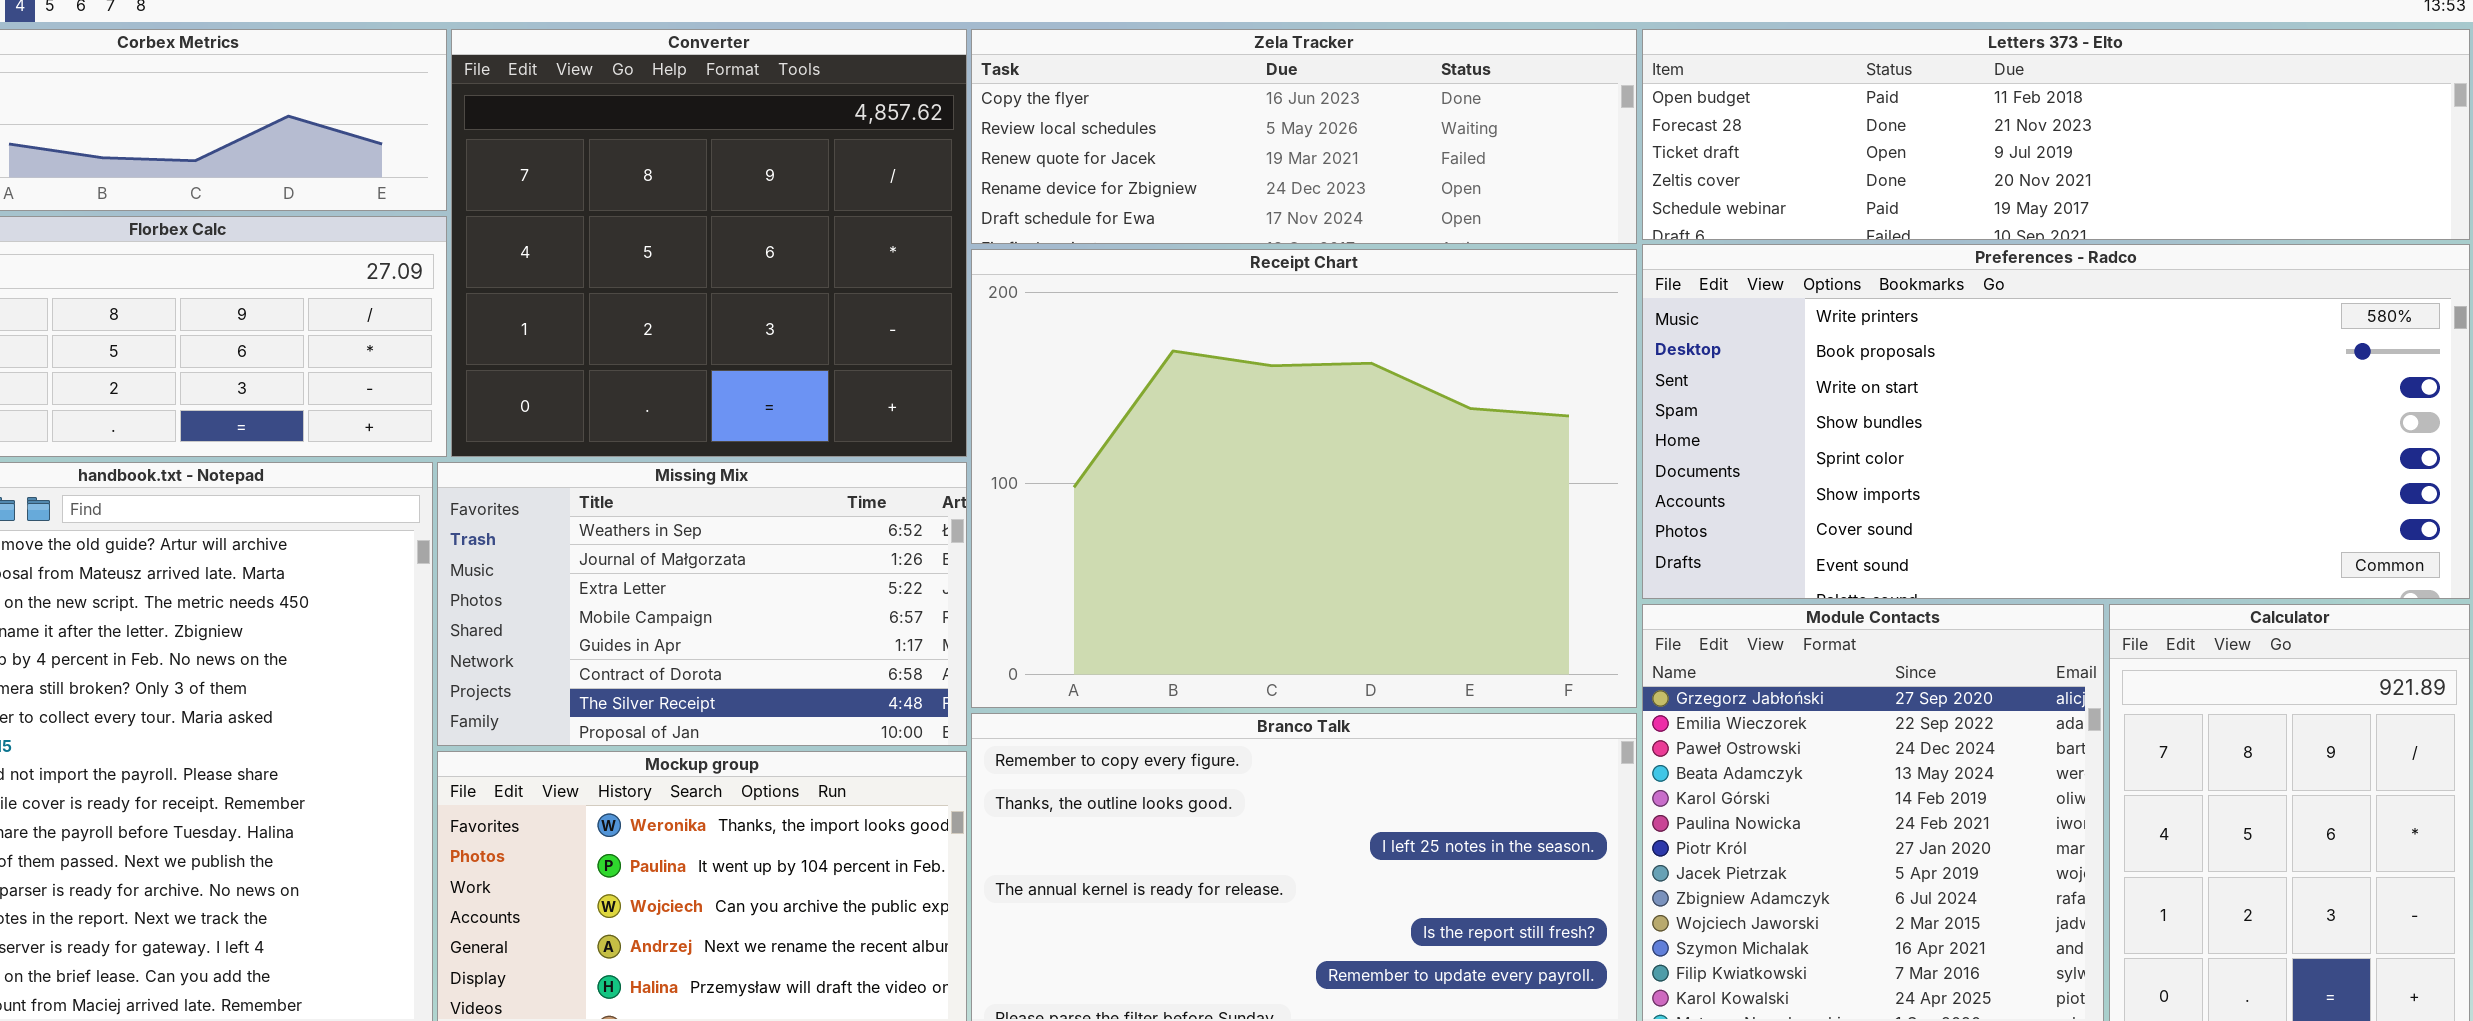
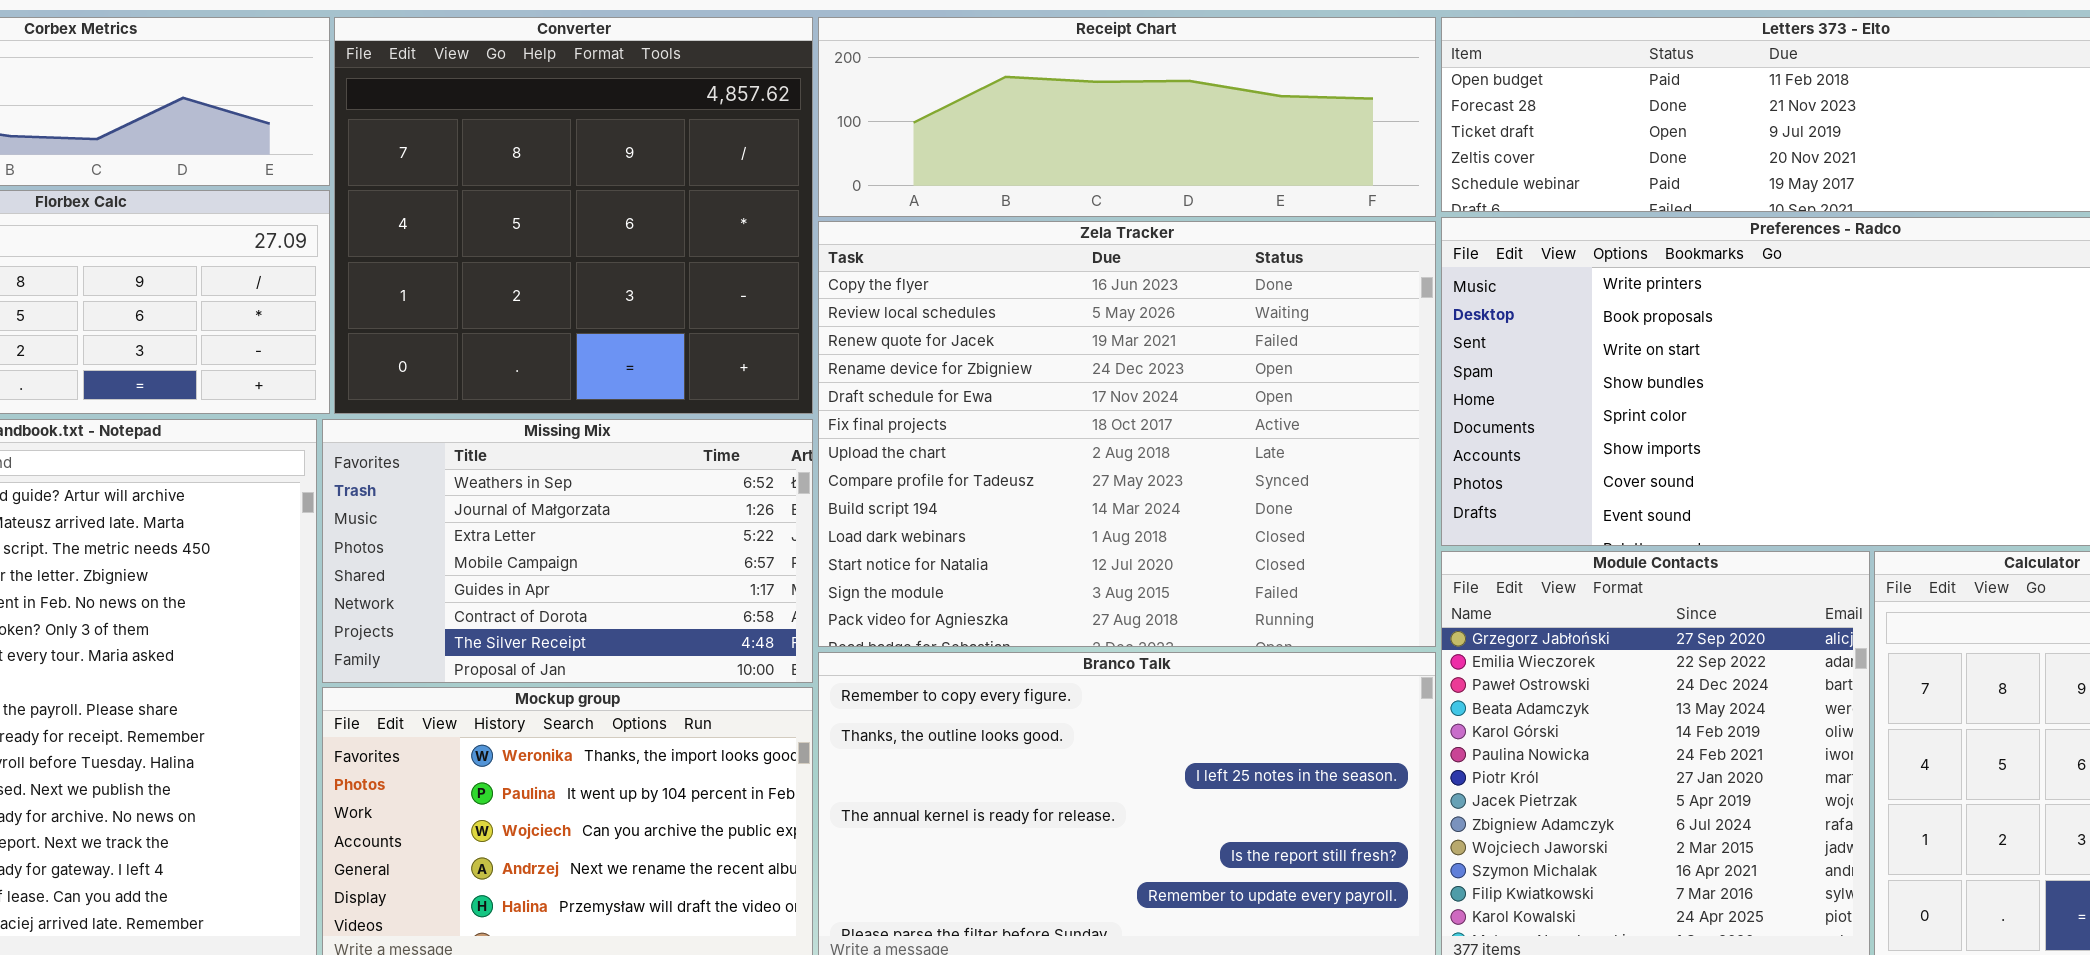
Zela Tracker: [971,29,1637,244] -> [818,221,1436,647], moved, resized
Receipt Chart: [971,249,1637,708] -> [818,17,1436,217], moved, resized

